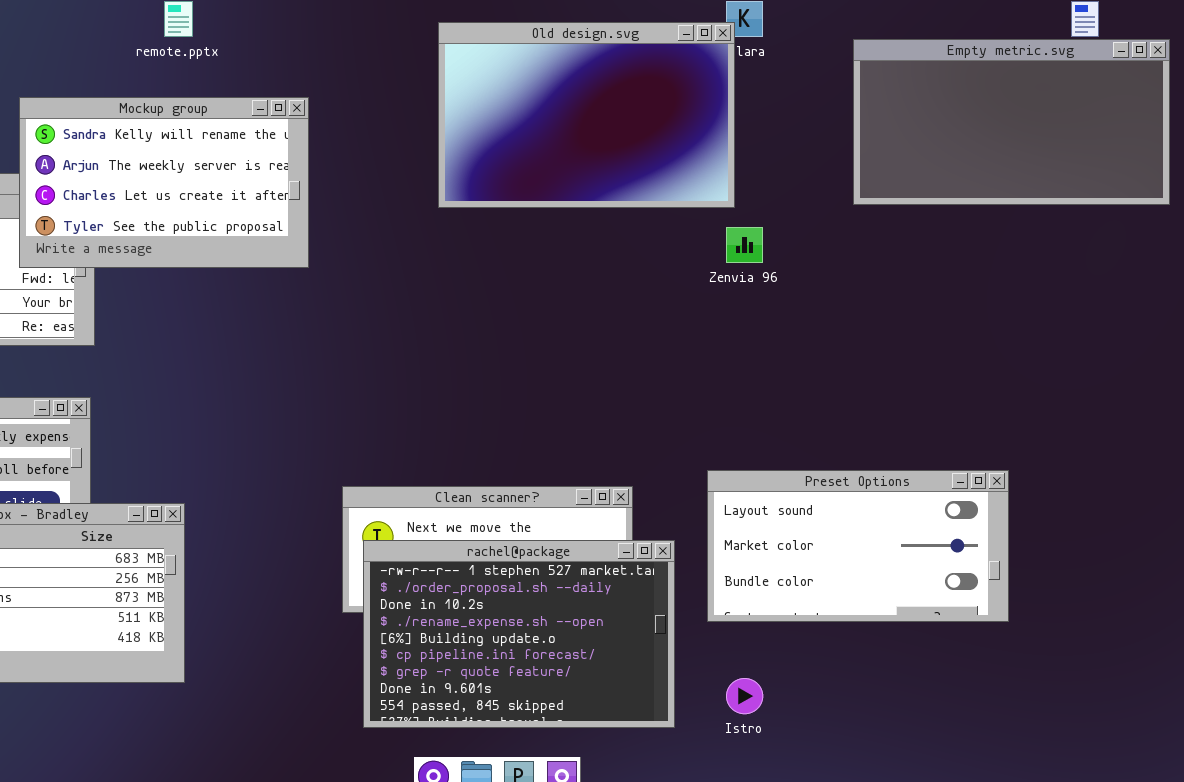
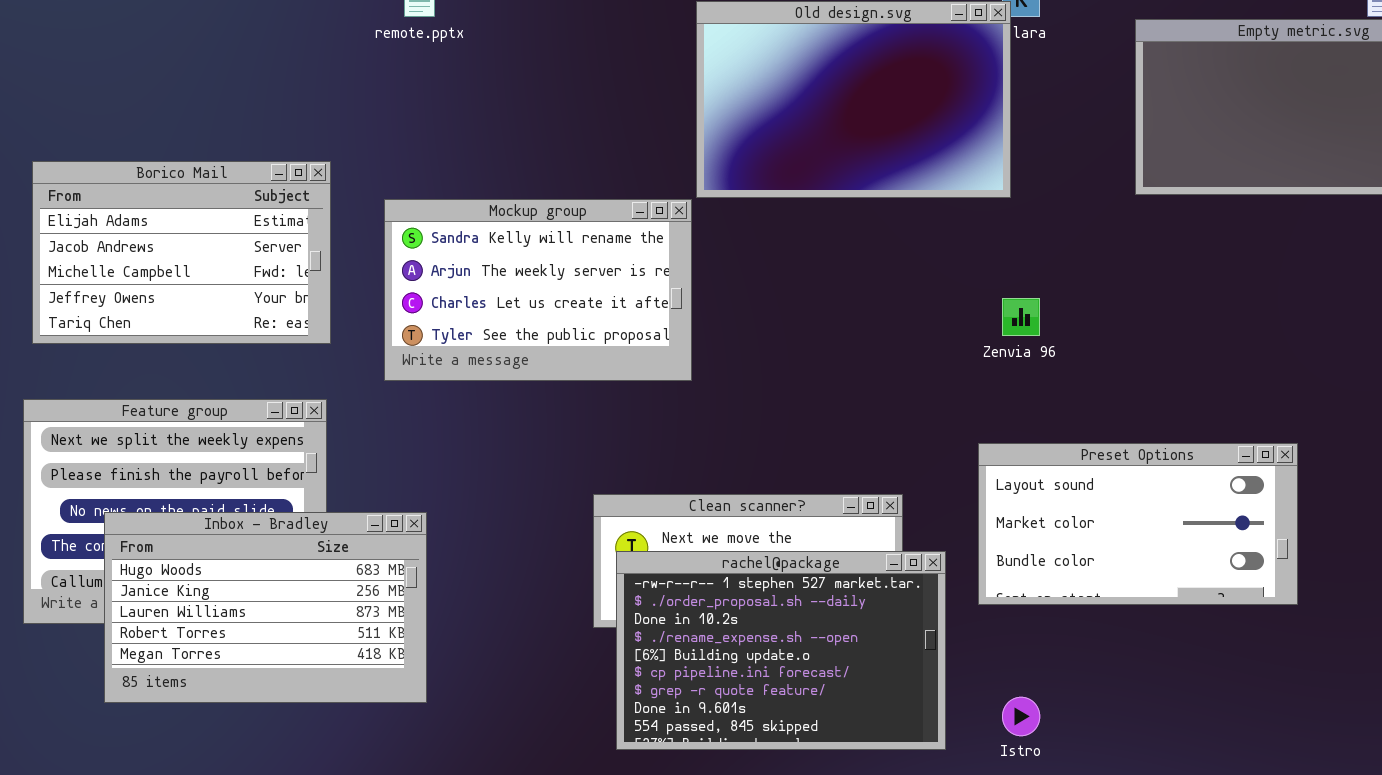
Mockup group: [19,97,309,268] -> [384,199,692,381], moved
Zenvia 96: [726,227,763,263] -> [1002,298,1040,336], moved
Preset Options: [707,470,1009,622] -> [978,443,1298,605], moved

